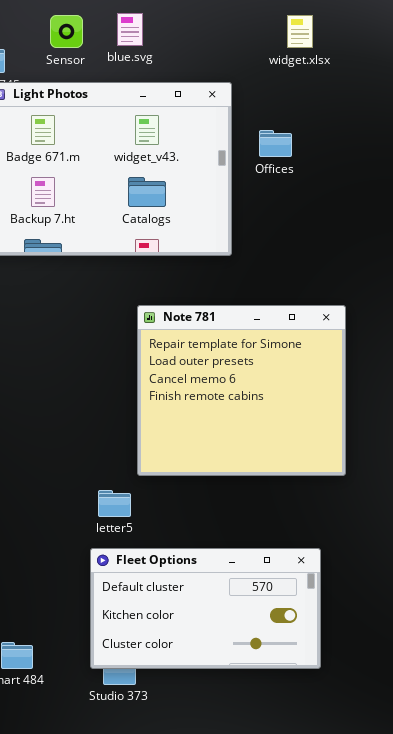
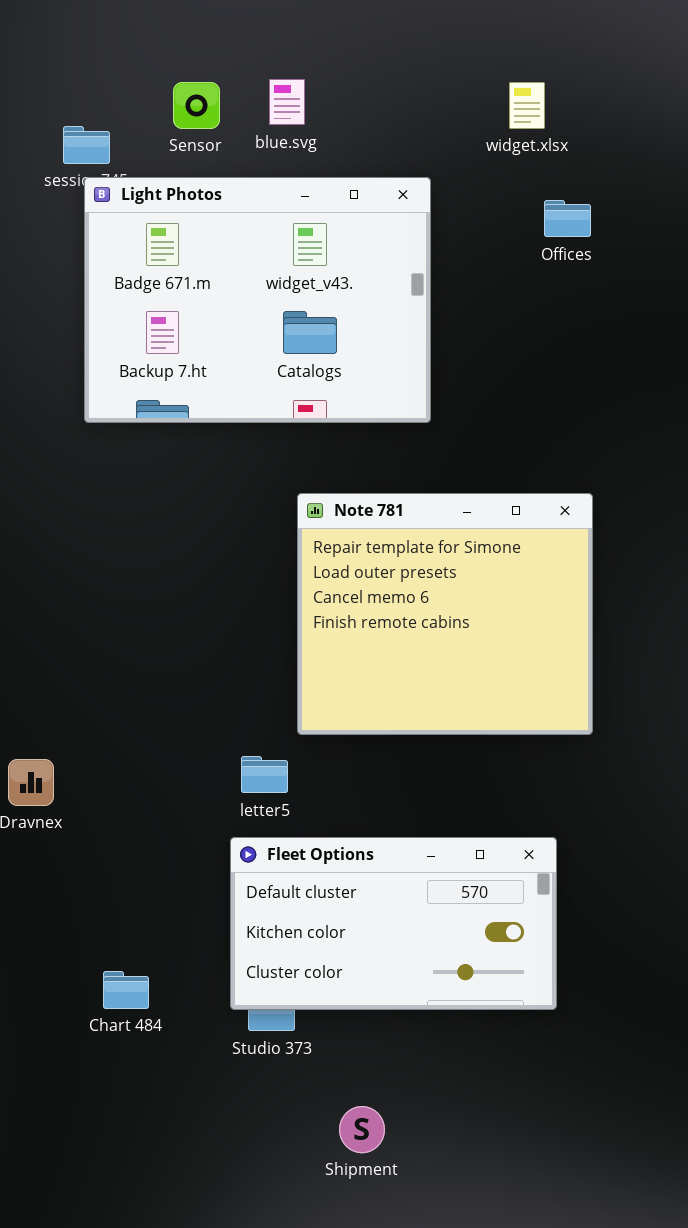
Offices: [259,130,292,157] -> [544,200,591,237], moved

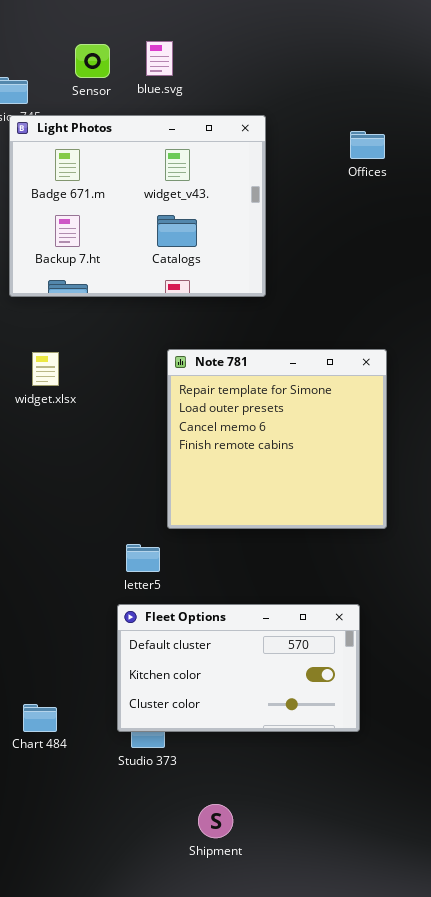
widget.xlsx: [509,82,545,129] -> [32,352,59,386], moved

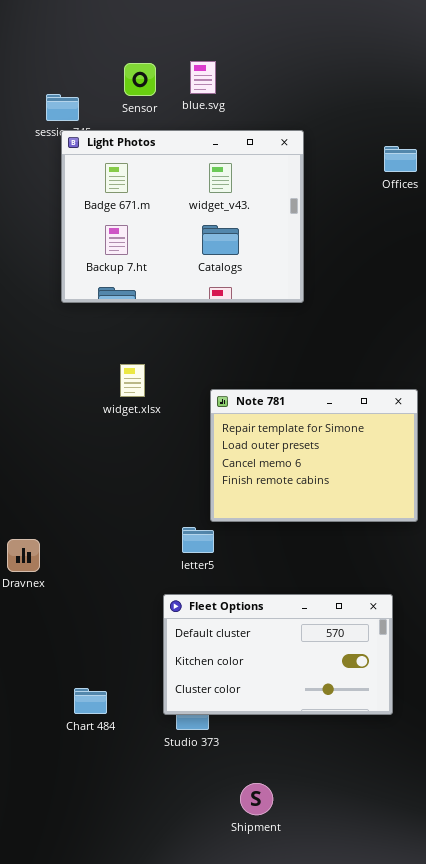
Note 781: [167,349,387,529] -> [210,389,418,522], resized
widget.xlsx: [32,352,59,386] -> [120,364,145,397], moved
letter5: [126,544,160,572] -> [182,527,214,553], moved

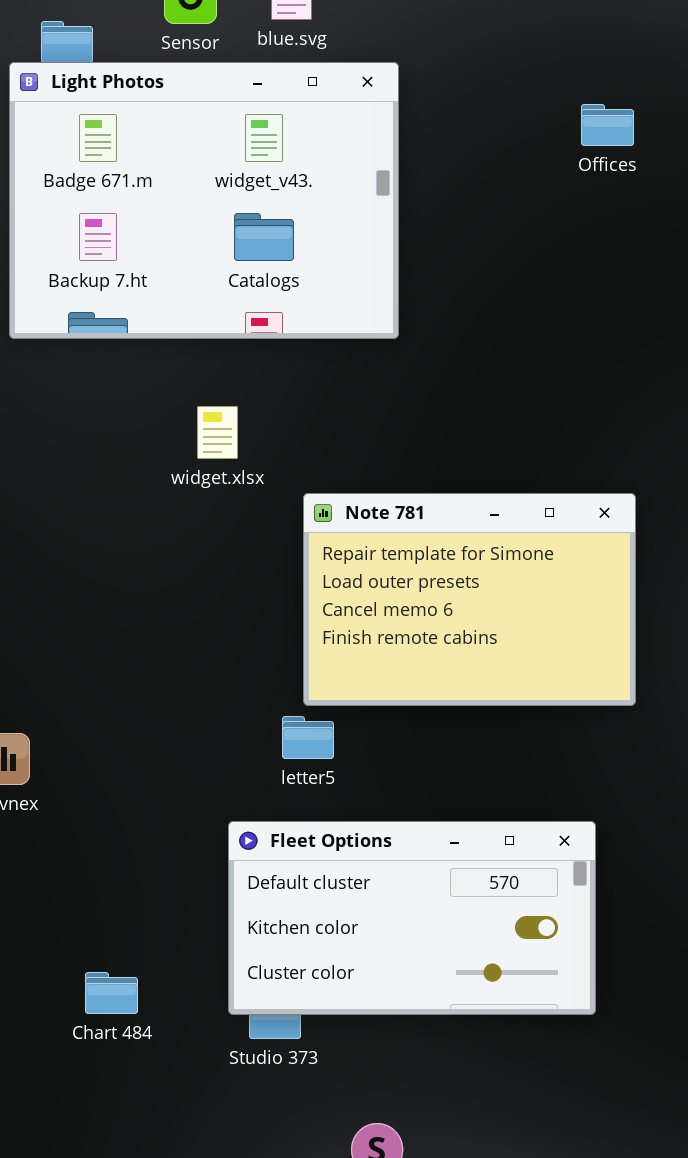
Light Photos: [61,130,304,303] -> [9,62,399,339], moved
widget.xlsx: [120,364,145,397] -> [197,406,238,459], moved
letter5: [182,527,214,553] -> [282,716,334,759], moved

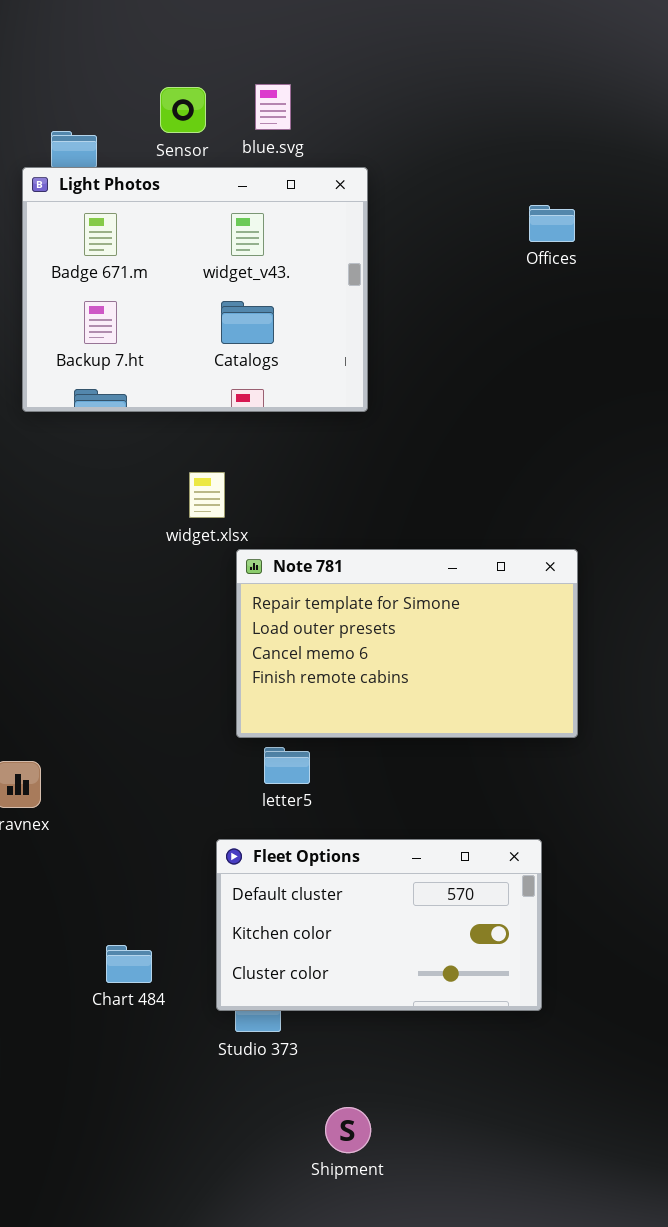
Note 781: [303,493,636,706] -> [236,549,578,738], resized
Chart 484: [85,972,138,1014] -> [106,945,152,983], moved

